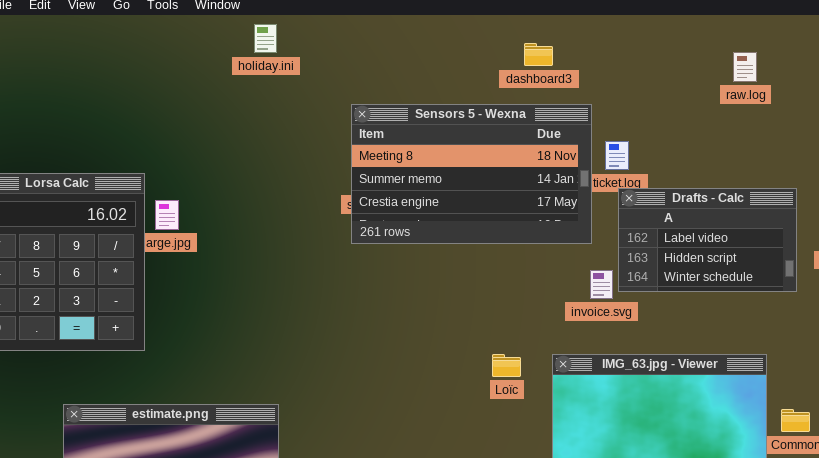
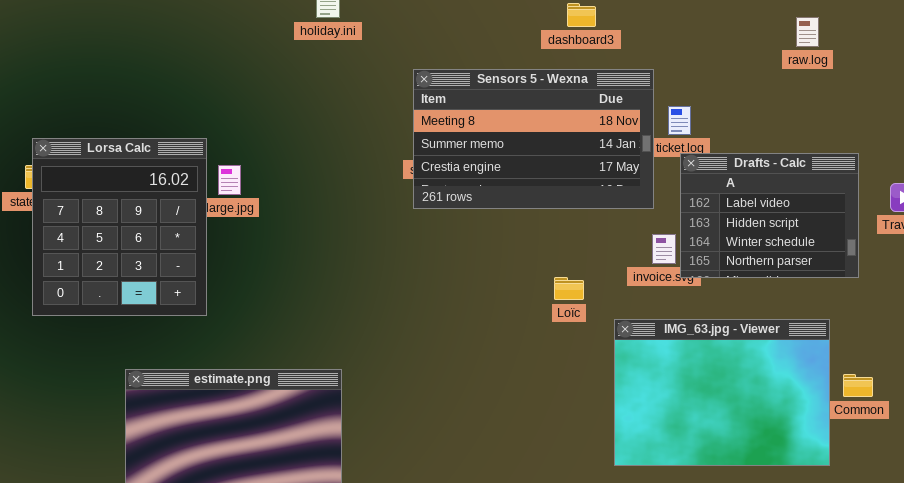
dashboard3: [524,43,553,66] -> [567,3,596,27], moved
Drafts - Calc: [618,188,797,292] -> [680,153,859,278], resized
Loïc: [492,354,521,377] -> [554,277,584,300], moved

